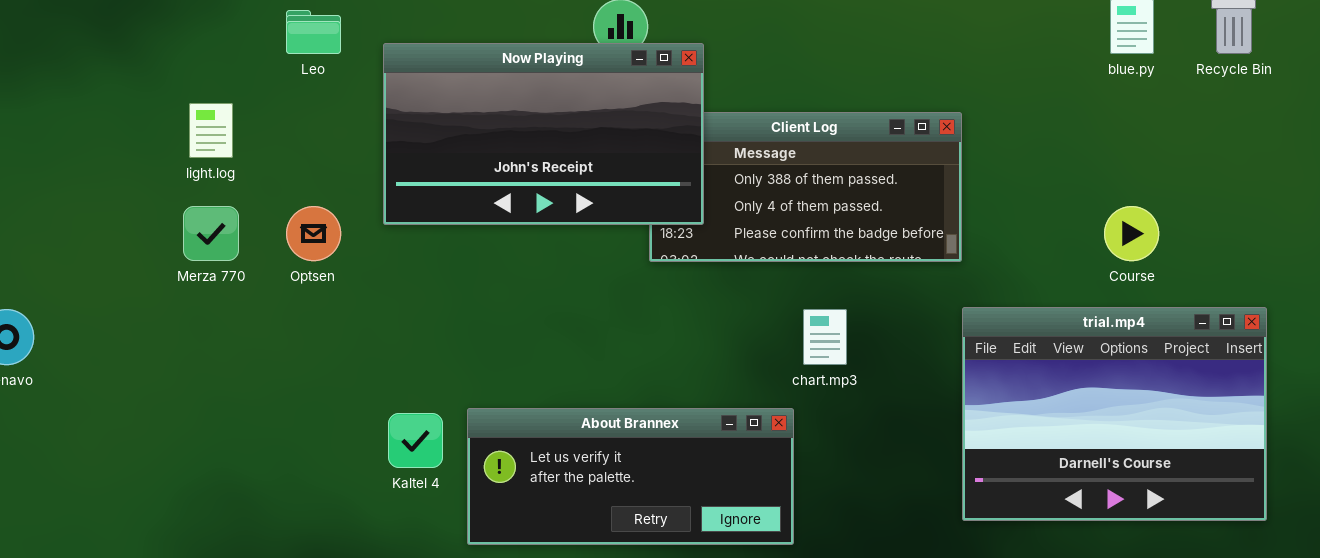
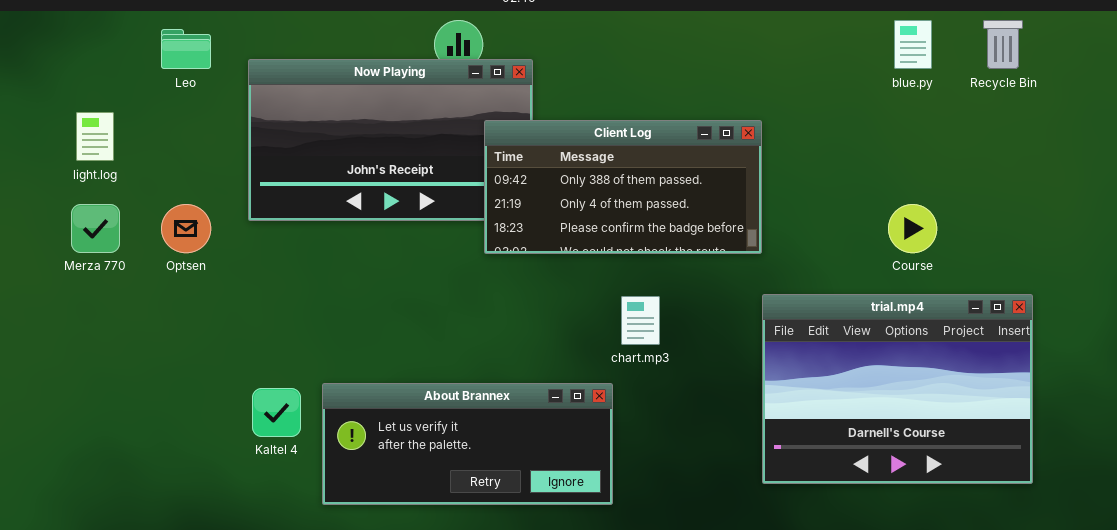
Client Log: [649,112,962,262] -> [484,120,762,254], raised

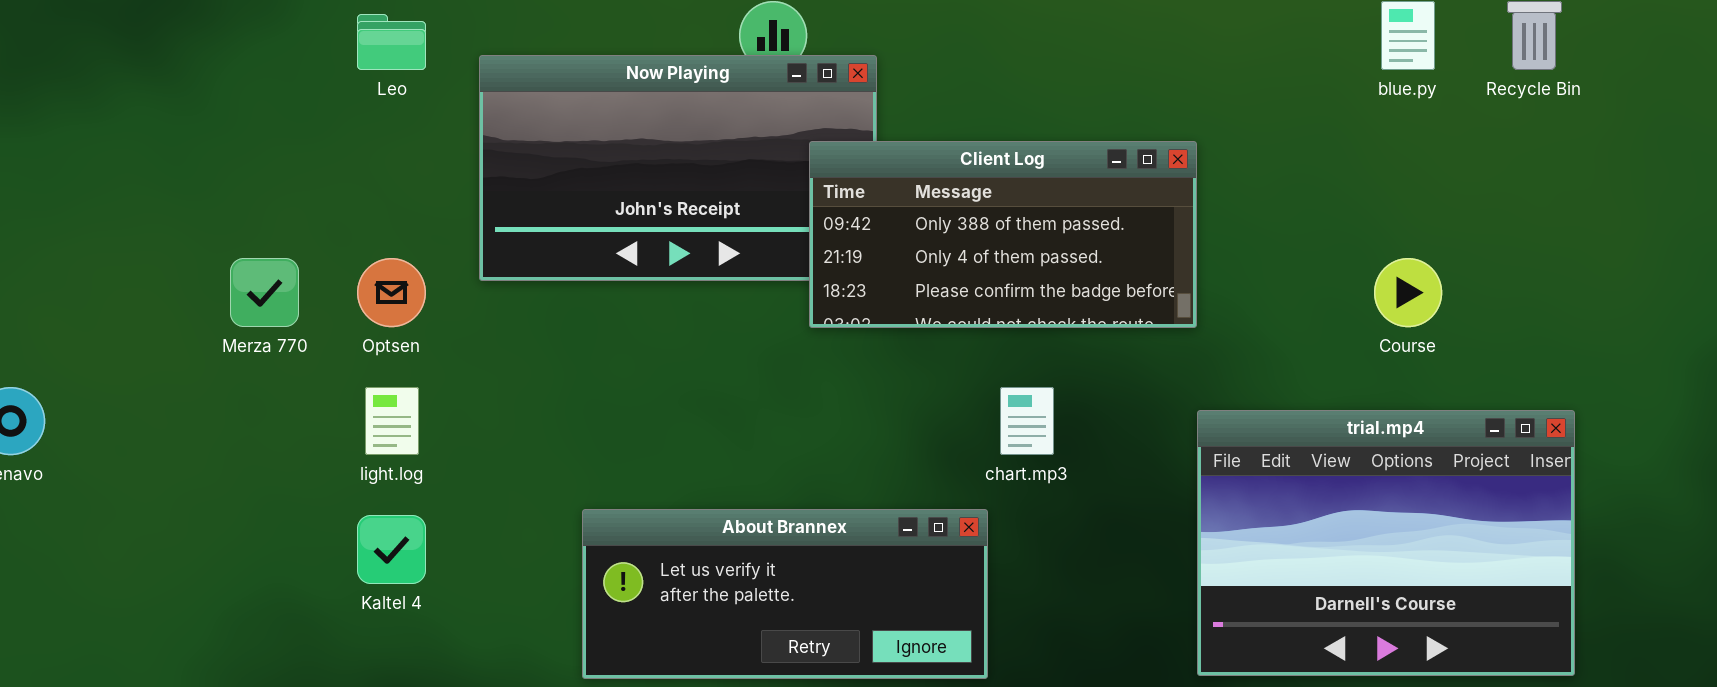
light.log: [76,112,114,161] -> [365,387,419,455], moved
trial.mp4: [762,294,1033,484] -> [1197,410,1575,676], moved
Kaltel 4: [252,388,301,437] -> [357,515,426,584], moved

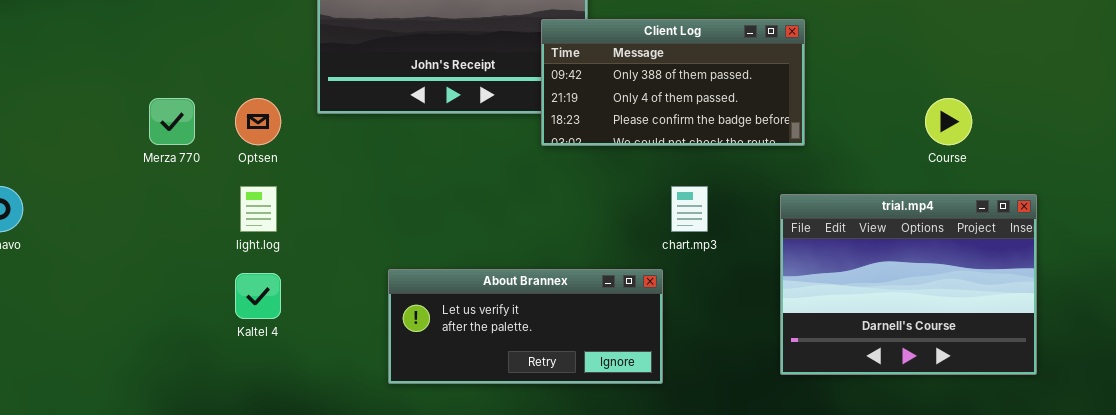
trial.mp4: [1197,410,1575,676] -> [780,194,1037,375], moved

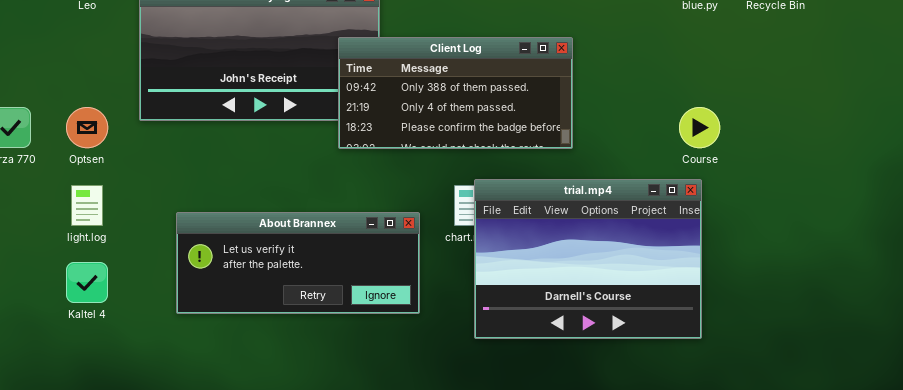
trial.mp4: [780,194,1037,375] -> [474,179,702,339], moved
About Brannex: [388,269,663,384] -> [176,212,420,314], moved

